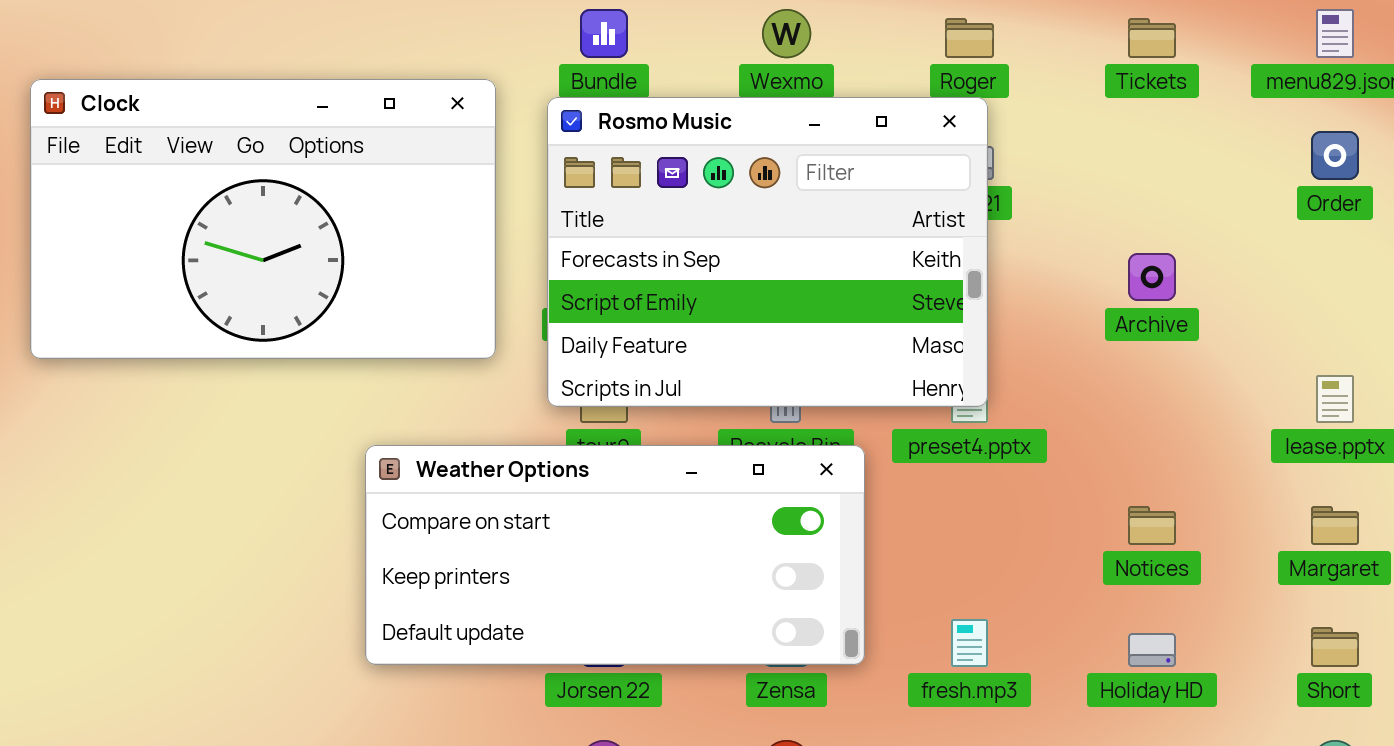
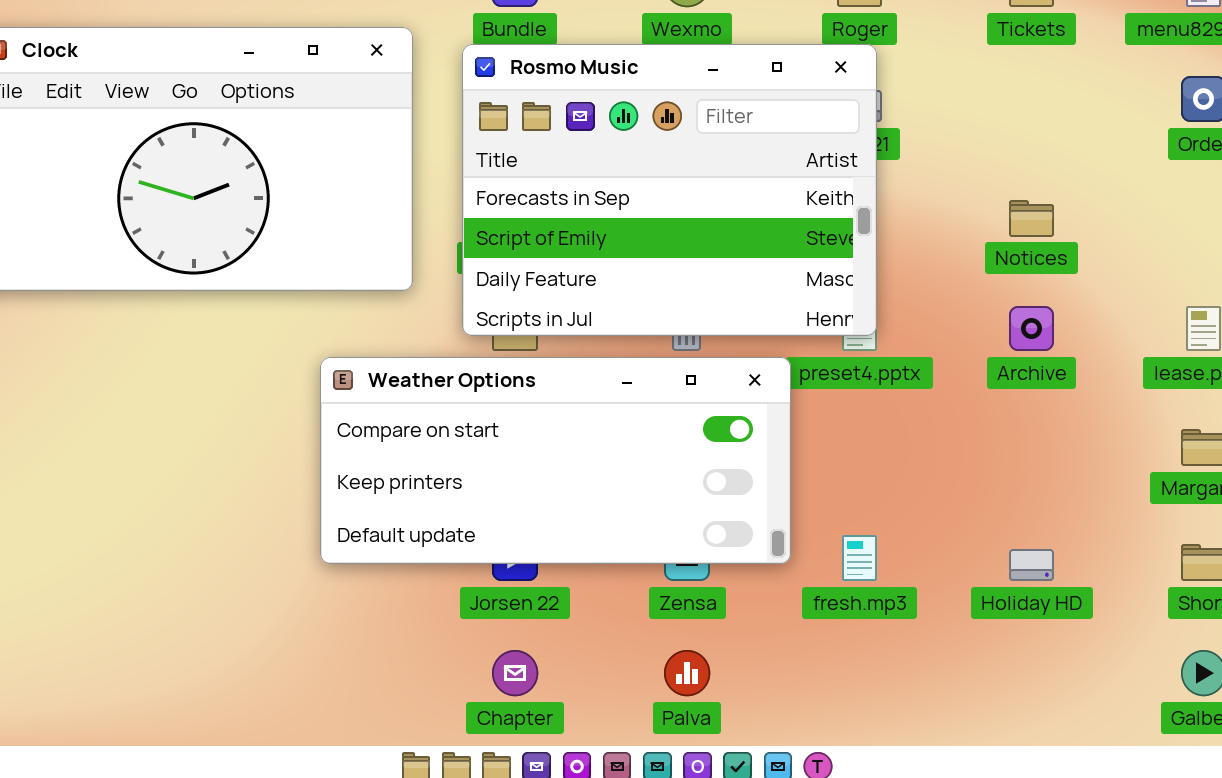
Archive: [1128,253,1176,301] -> [1009,306,1054,351], moved
Weather Options: [365,445,865,665] -> [320,357,791,564], moved
Notices: [1128,506,1176,545] -> [1009,200,1054,237], moved

